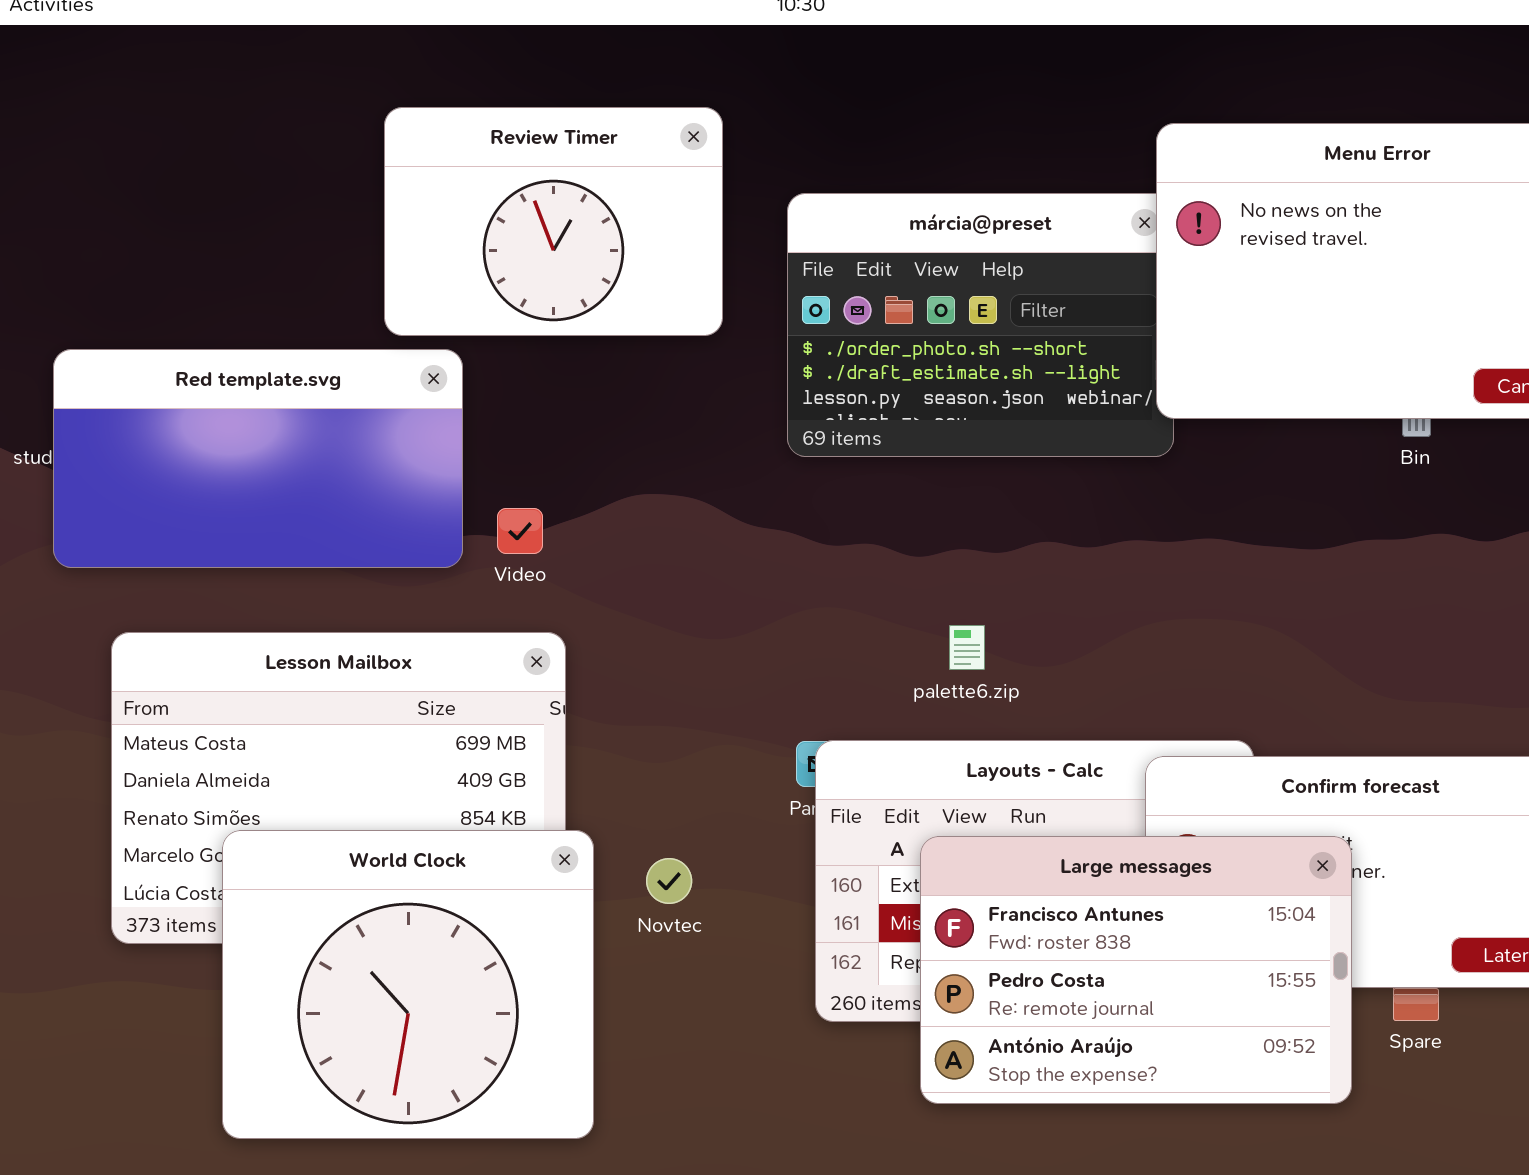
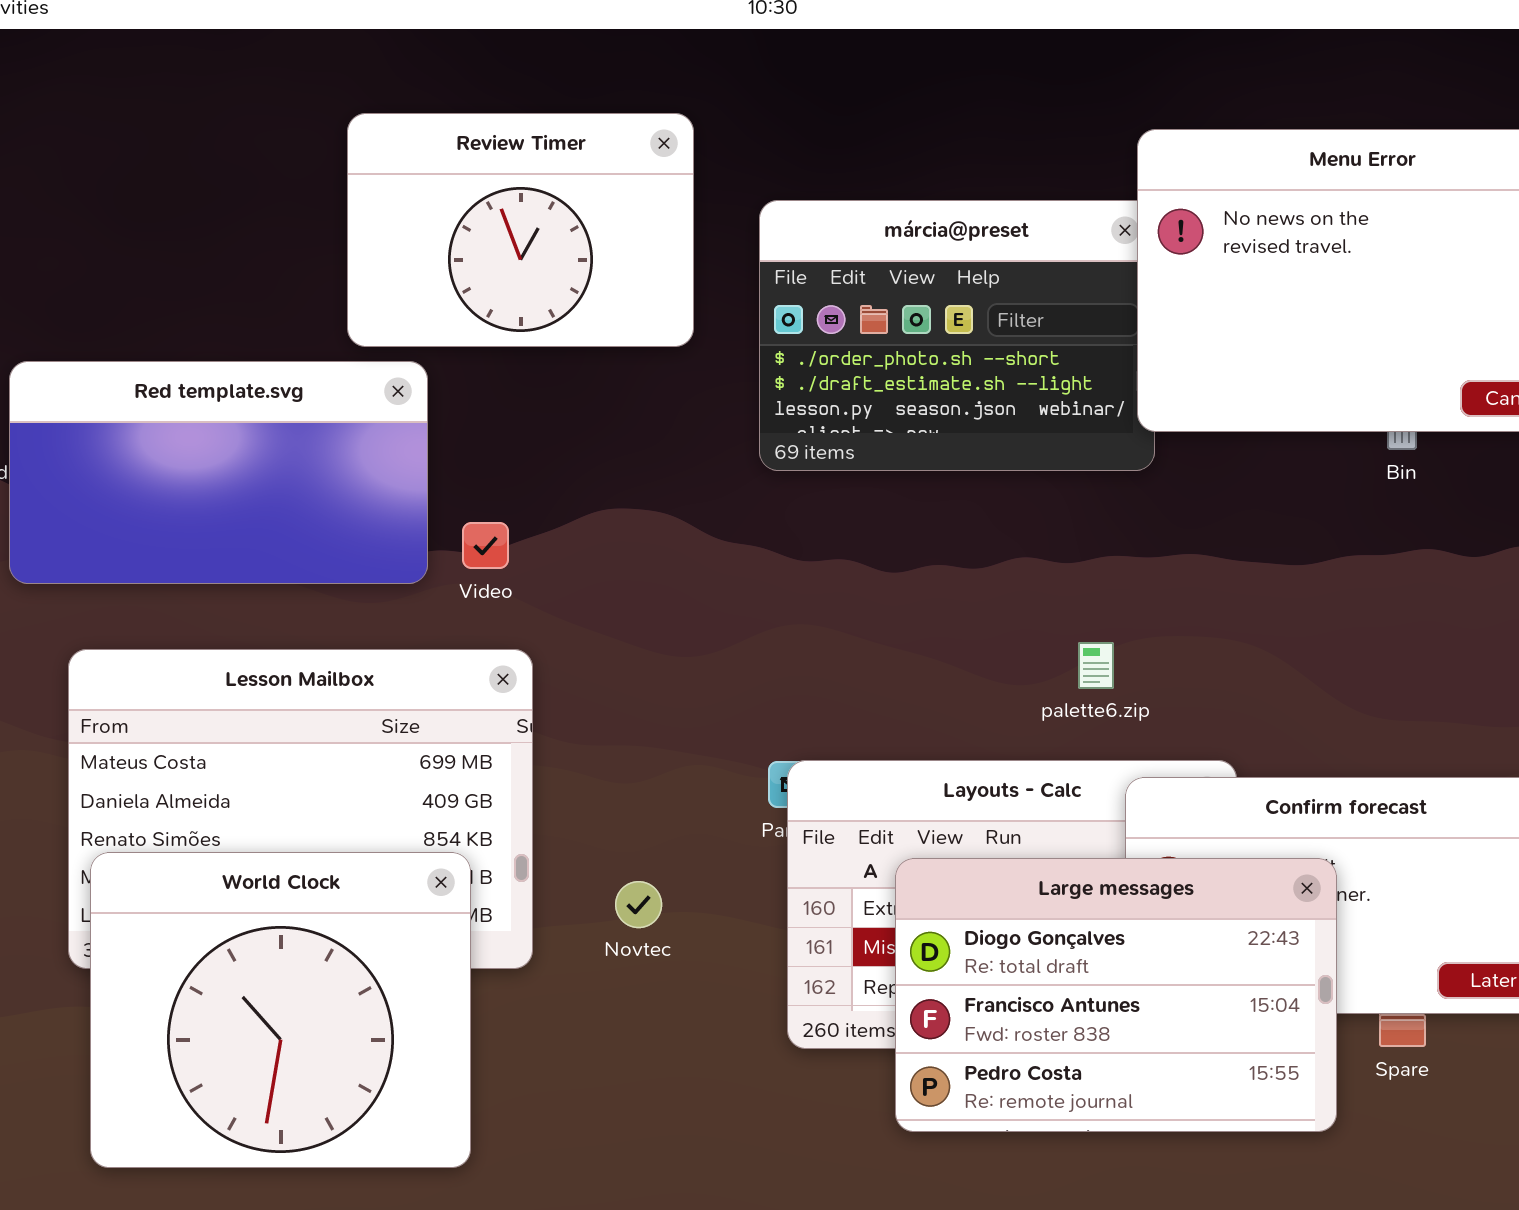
palette6.zip: [949,625,985,670] -> [1078,642,1114,689], moved
World Clock: [222,830,594,1139] -> [90,852,471,1168], moved
Large messages: [920,836,1352,1104] -> [895,858,1337,1132], scrolled up 1 row

